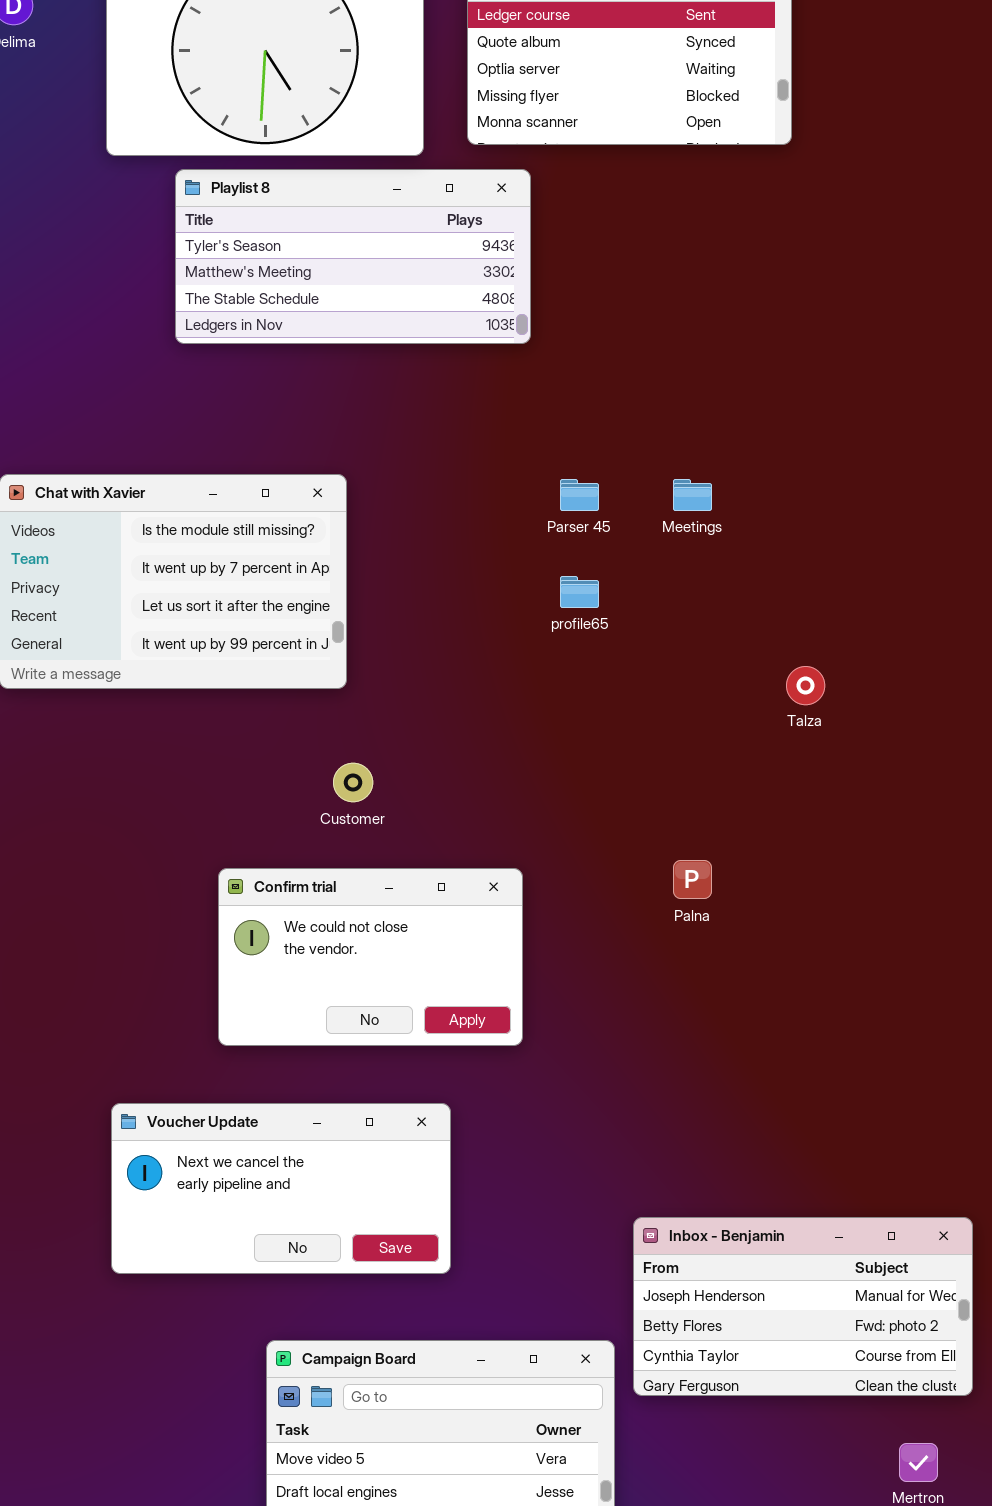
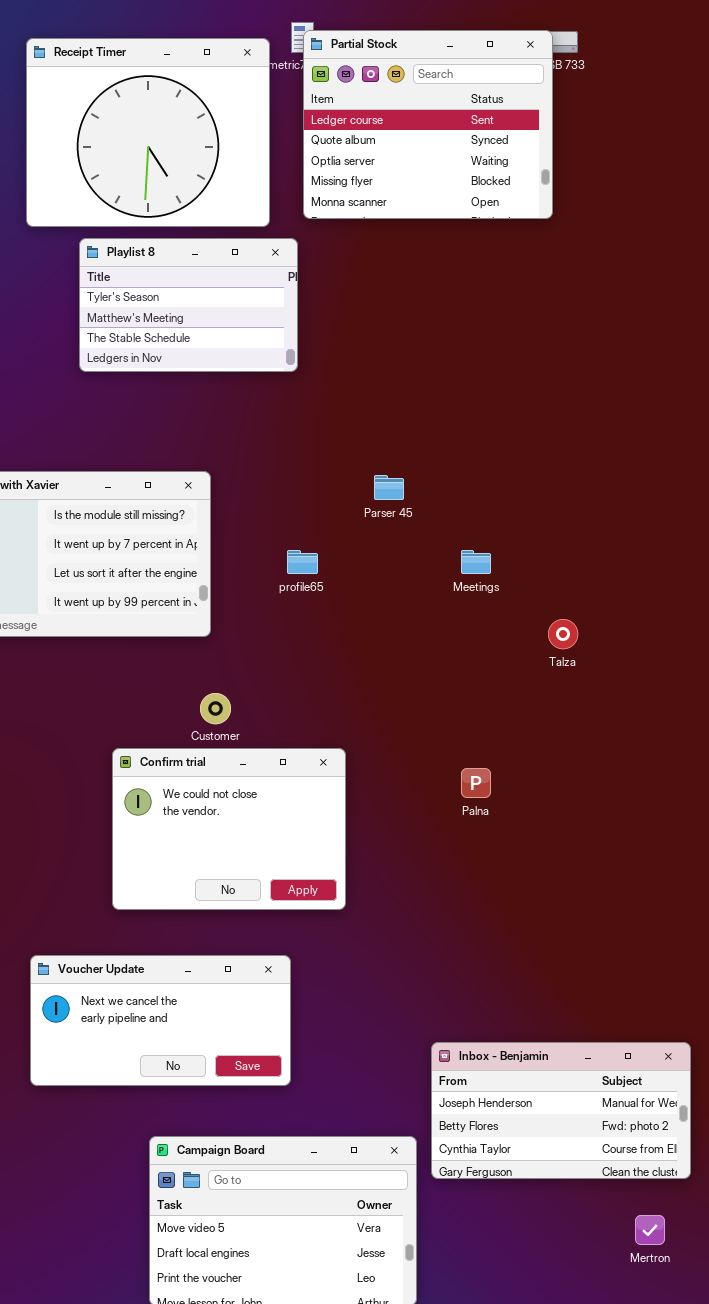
Playlist 8: [175,169,531,344] -> [79,238,298,372], resized
Meetings: [673,479,712,511] -> [461,550,491,574], moved
profile65: [560,576,599,608] -> [287,550,318,574], moved
Confirm trial: [218,868,523,1046] -> [112,748,346,910], resized

